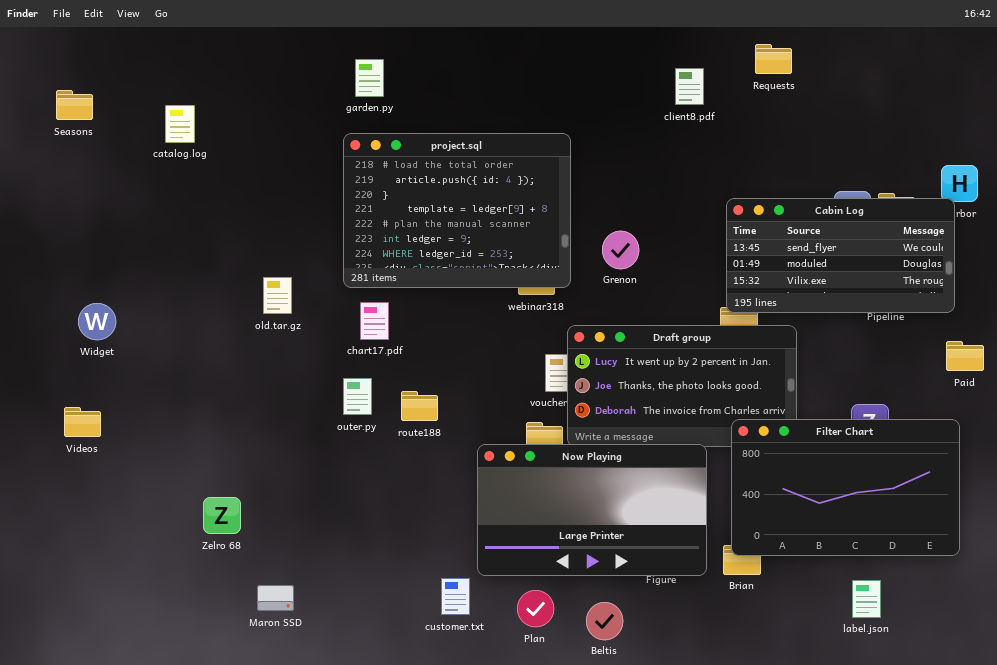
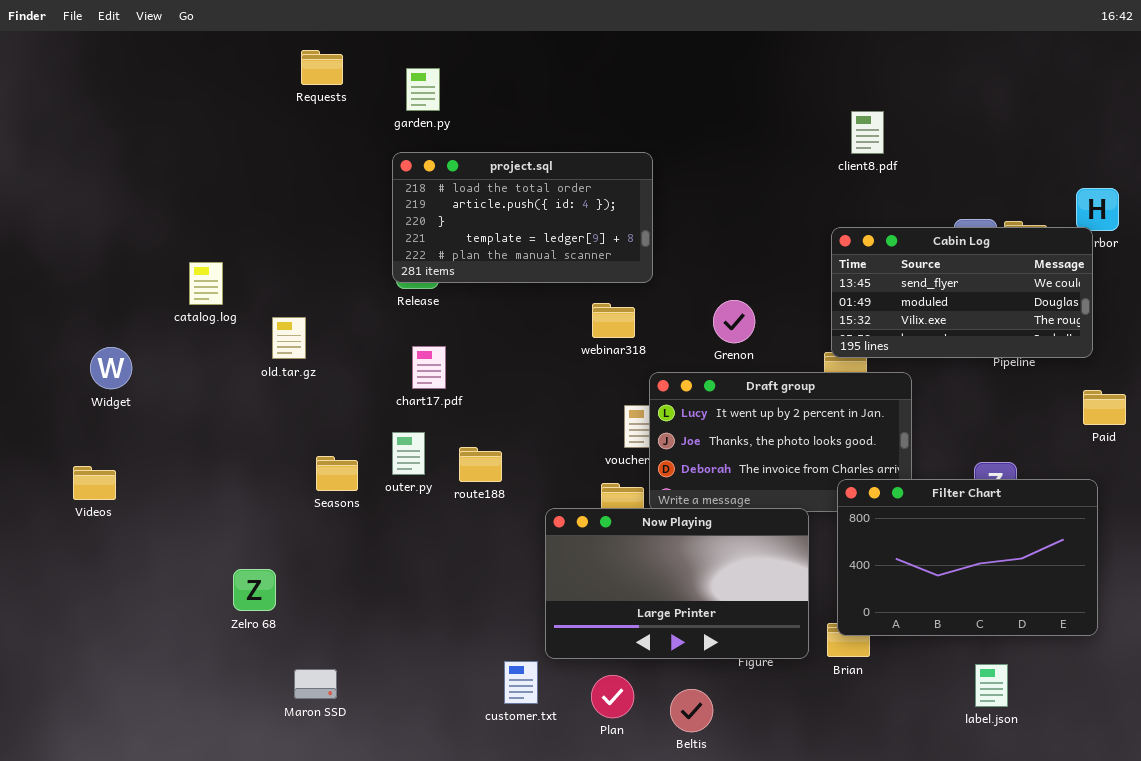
Requests: [755,44,792,74] -> [301,50,343,85], moved
client8.pdf: [675,68,704,105] -> [851,111,884,154], moved
Seasons: [56,90,93,120] -> [316,456,358,491], moved
catalog.log: [165,105,195,143] -> [189,262,223,305], moved
project.sql: [343,133,571,288] -> [392,152,653,283], resized
Grenon: [602,231,639,269] -> [713,300,755,343], moved
old.tar.gz: [263,277,292,314] -> [272,317,306,359], moved

